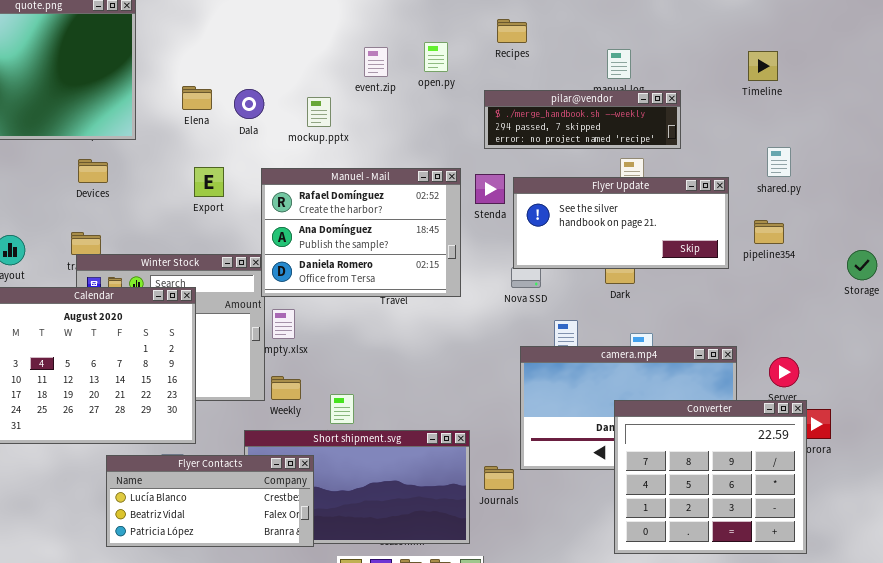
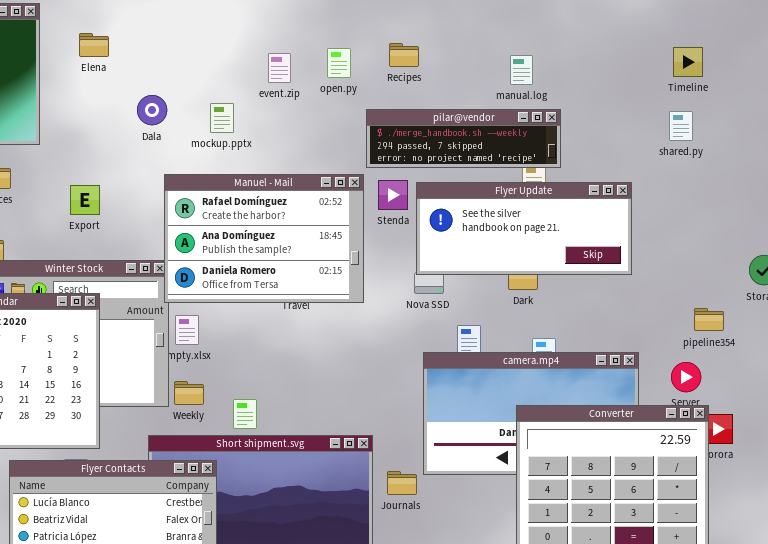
Recipes: [497,19,527,43] -> [389,43,419,67], moved
Timeline: [748,51,778,81] -> [673,47,703,77], moved
Elena: [182,86,212,110] -> [79,33,109,57], moved
pilar@vendor: [484,90,681,149] -> [366,109,561,168], moved
shared.py: [767,147,791,177] -> [669,111,693,141], moved
Export: [194,167,224,197] -> [70,185,100,215], moved
pipeline354: [754,220,784,244] -> [694,308,724,331], moved

